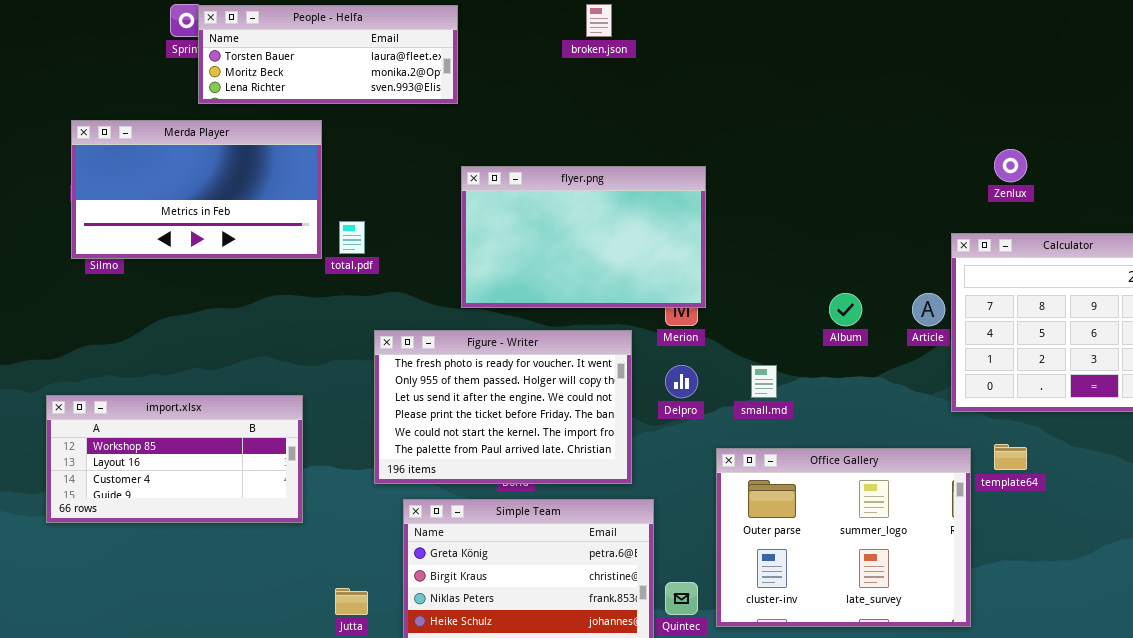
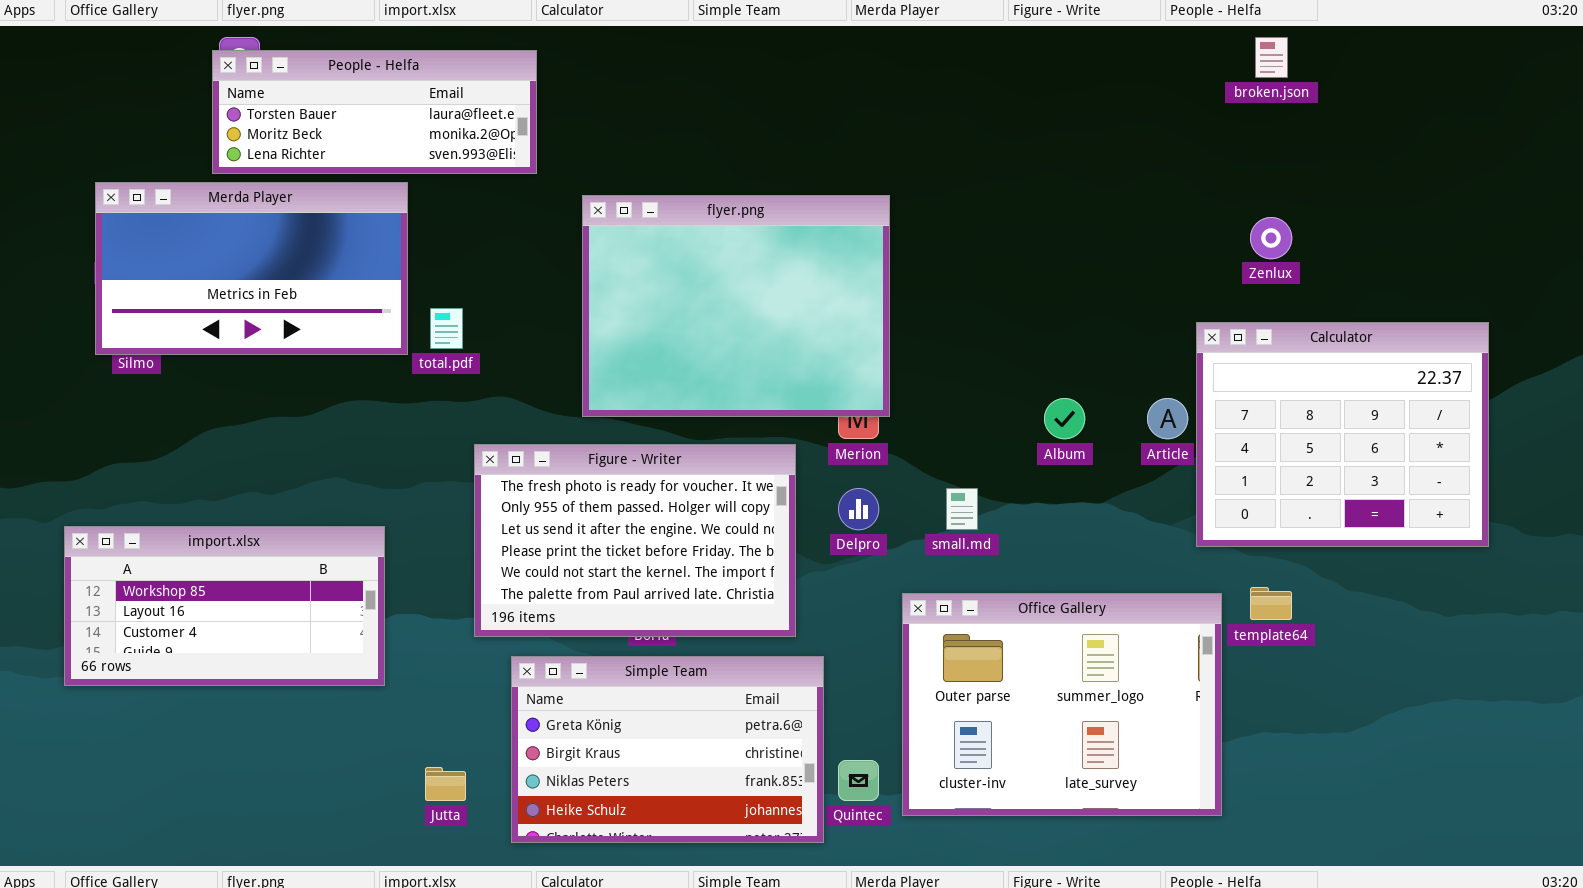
broken.json: [586,4,612,37] -> [1255,37,1288,78], moved
People - Helfa: [198,5,458,104] -> [212,50,537,174], moved
flyer.png: [461,166,706,308] -> [582,195,890,417], resized

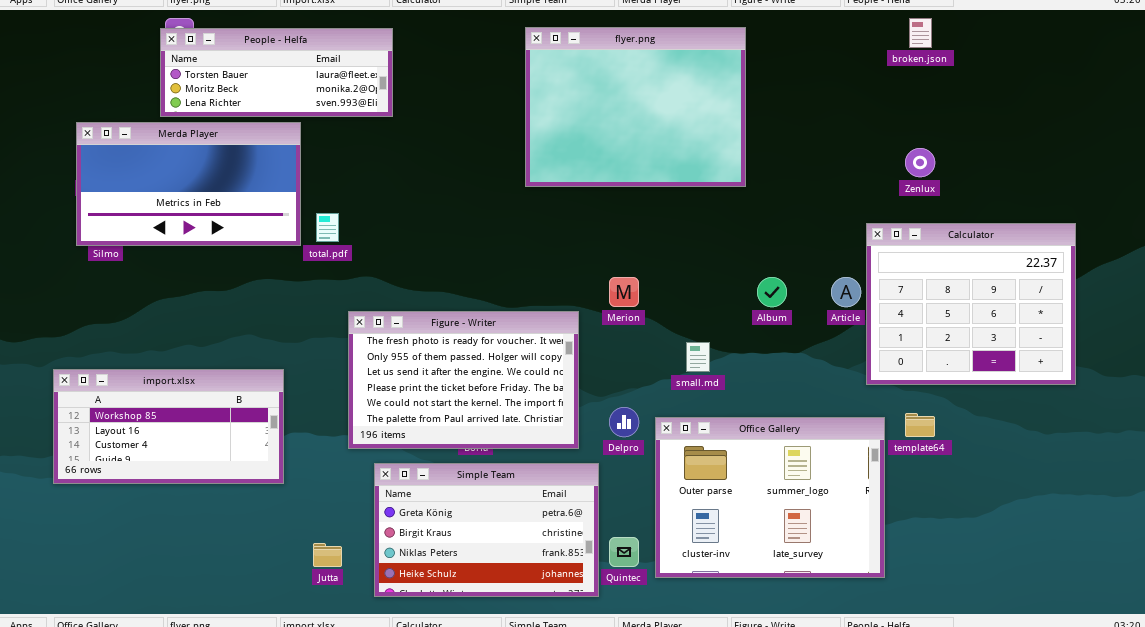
flyer.png: [582,195,890,417] -> [525,27,746,187], moved
Delpro: [838,488,879,530] -> [609,407,639,437], moved

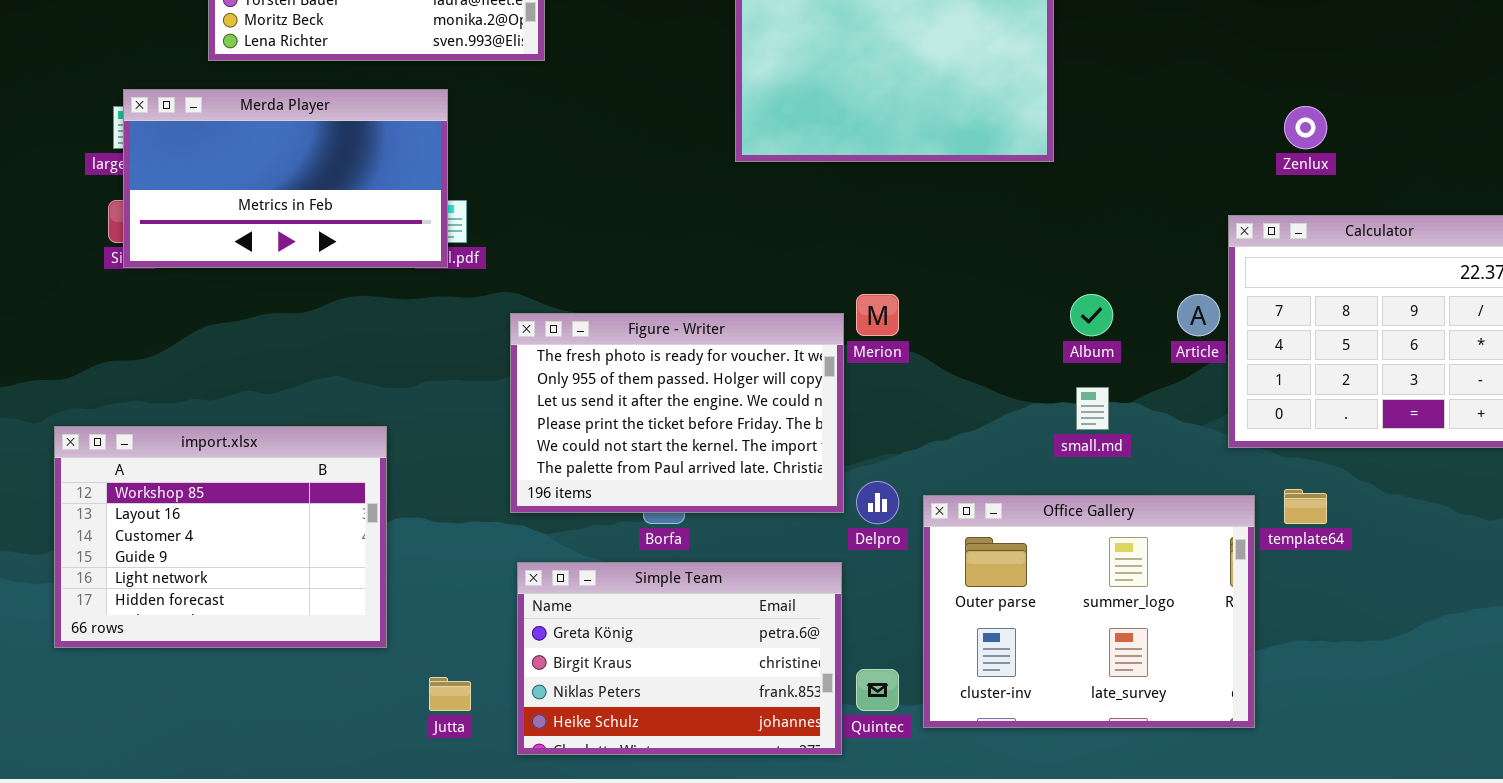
Merda Player: [76,122,301,246] -> [123,89,448,268], moved
Figure - Writer: [348,311,579,449] -> [510,313,844,513], moved
small.md: [686,342,710,372] -> [1076,387,1109,430], moved
import.xlsx: [53,369,284,484] -> [54,426,387,648], resized

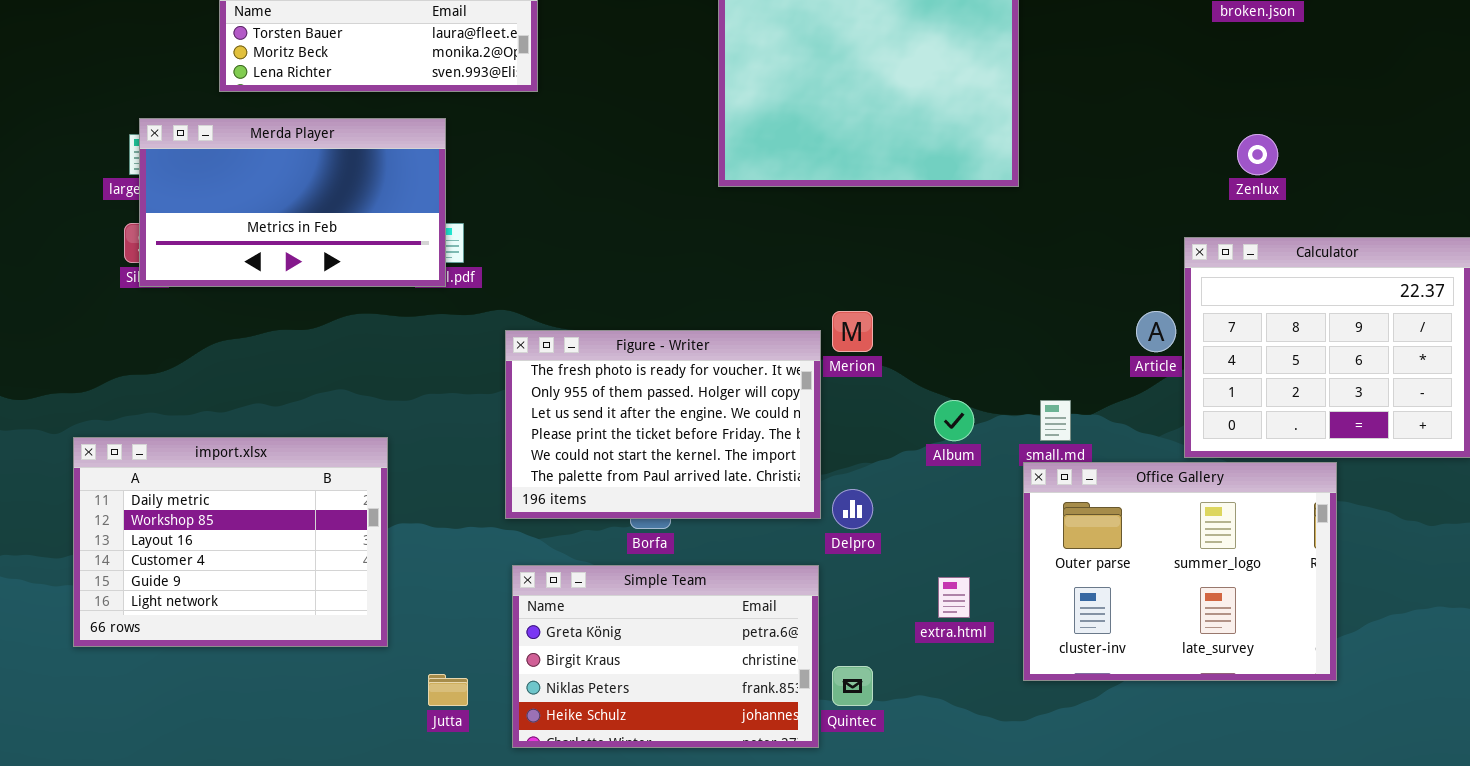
Album: [1070,294,1113,336] -> [934,400,974,441], moved
import.xlsx: [54,426,387,648] -> [73,437,388,647], scrolled up 1 row
Office Gallery: [923,495,1255,728] -> [1023,462,1337,681], moved

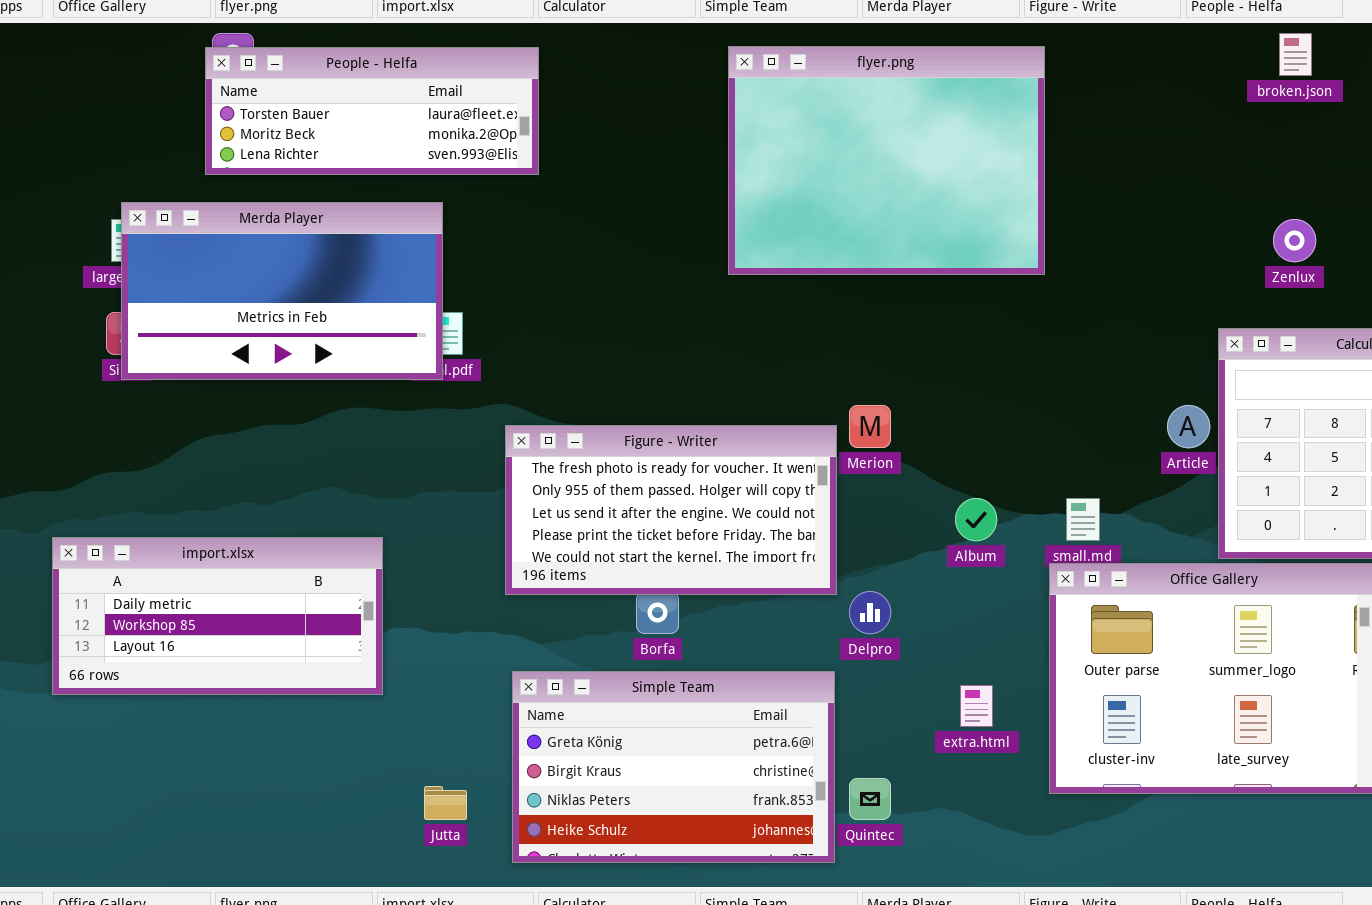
Figure - Writer: [505,330,821,519] -> [505,425,837,595], resized
import.xlsx: [73,437,388,647] -> [52,537,383,695], resized

